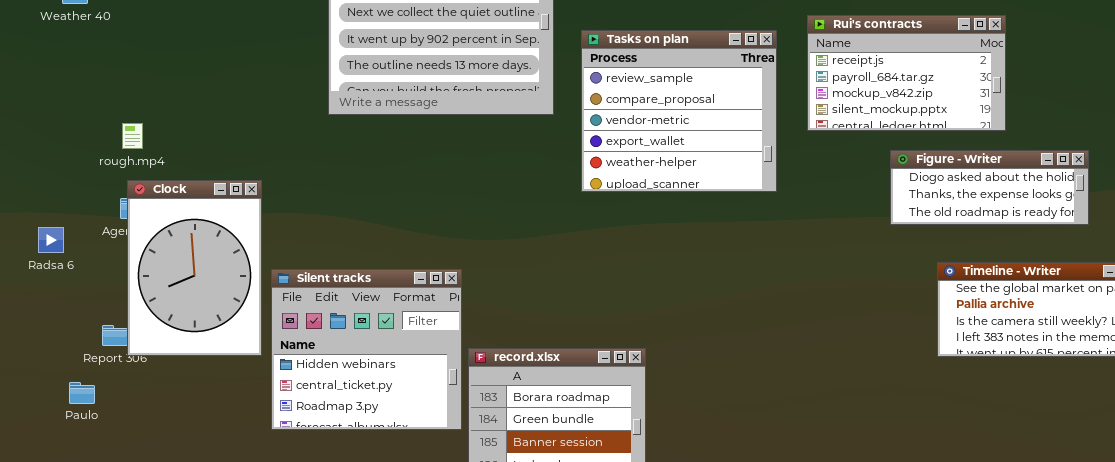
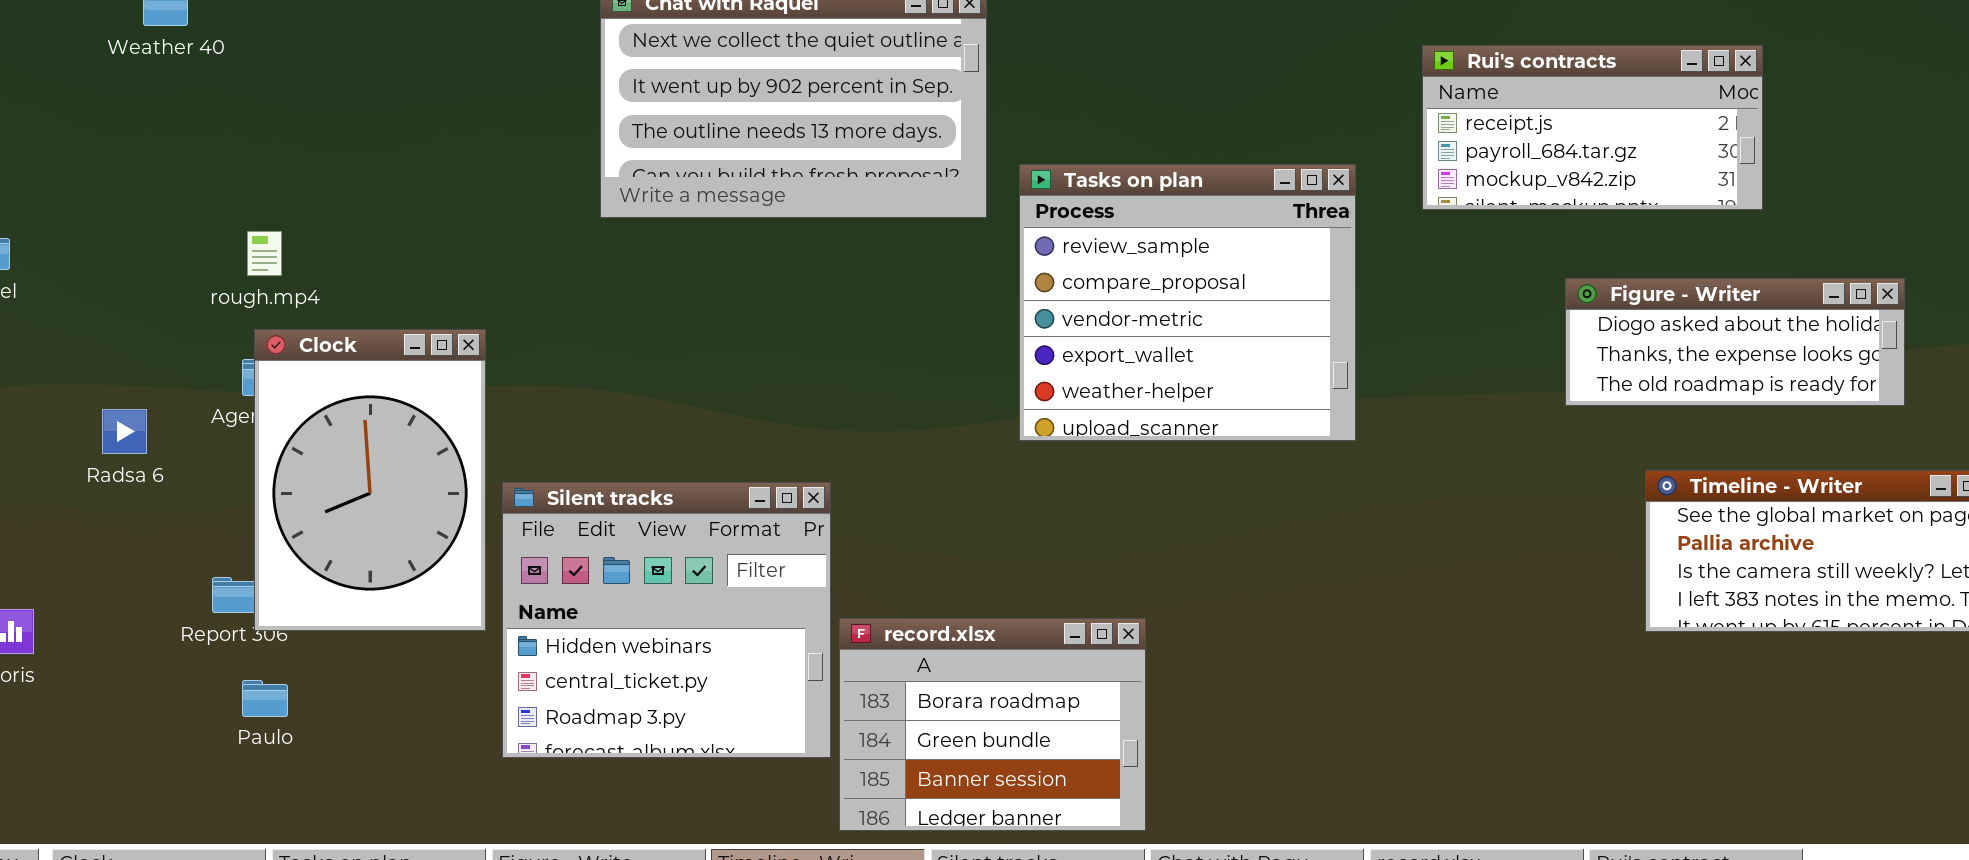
Rui's contracts: [807,15,1006,131] -> [1422,45,1763,210], resized
Tasks on plan: [581,30,777,192] -> [1019,164,1356,441], moved
Paulo: [69,382,95,404] -> [242,680,288,717], moved

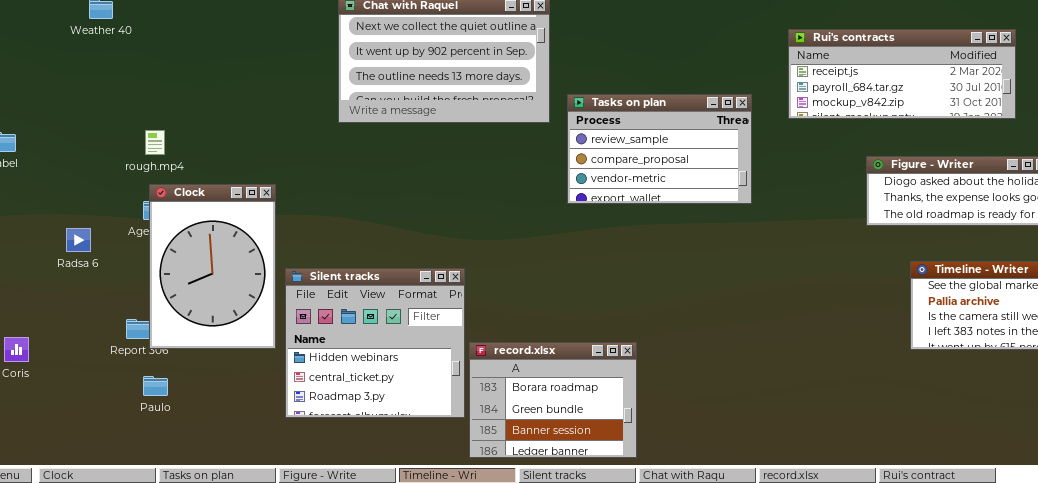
Rui's contracts: [1422,45,1763,210] -> [788,29,1016,119], resized
Tasks on plan: [1019,164,1356,441] -> [567,94,752,204], resized

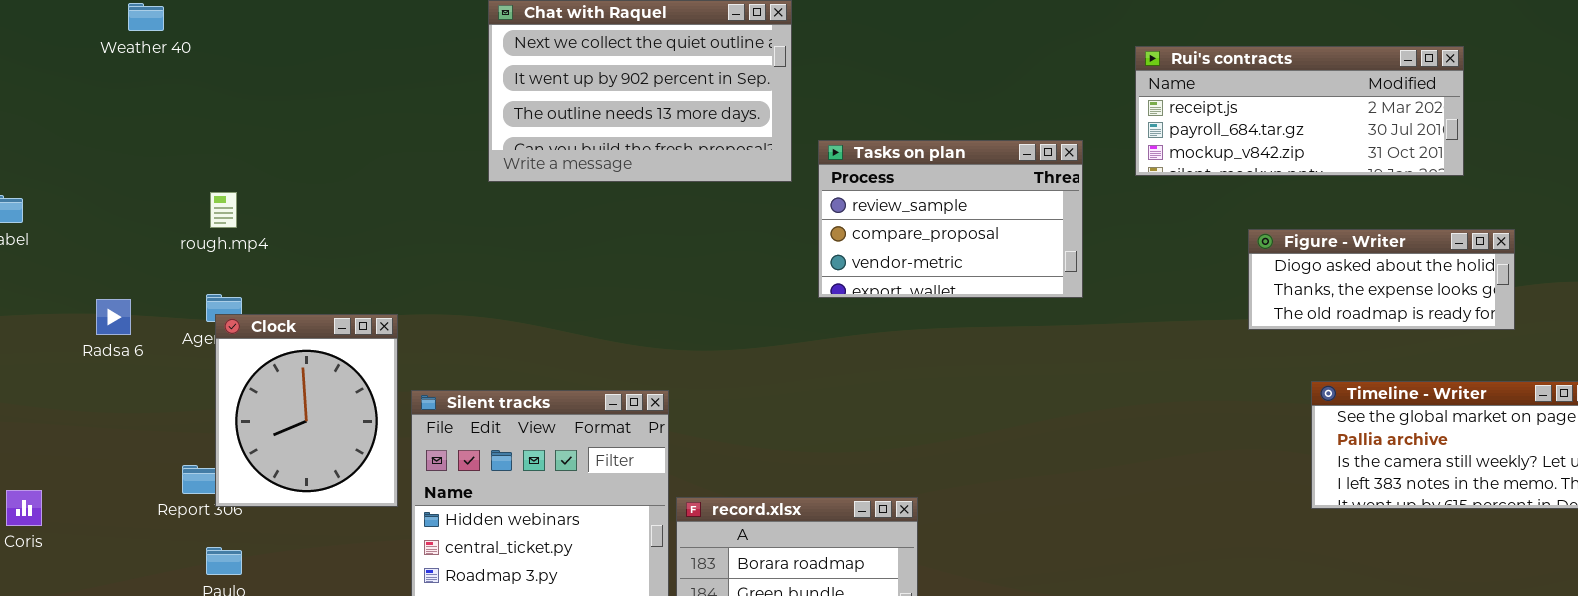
Clock: [149,184,276,349] -> [215,314,398,507], resized
Radsa 6: [66,228,91,252] -> [96,299,131,335], moved

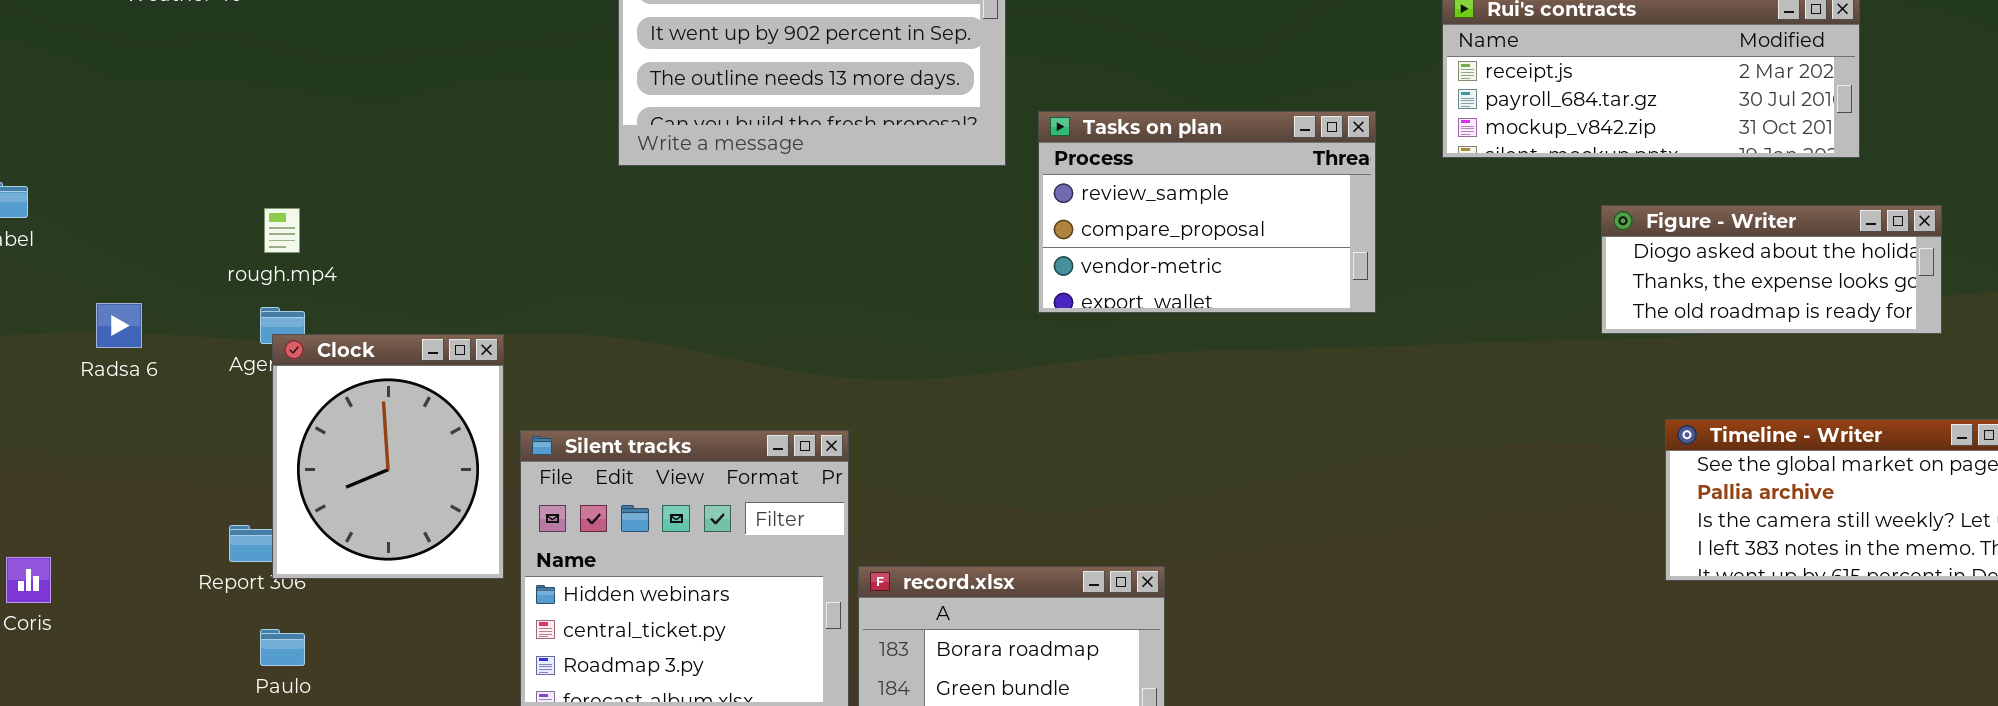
rough.mp4: [210,192,237,228] -> [264,208,300,253], moved
Figure - Writer: [1248,229,1515,330] -> [1601,205,1942,334], moved
Radsa 6: [96,299,131,335] -> [96,303,142,348], moved

